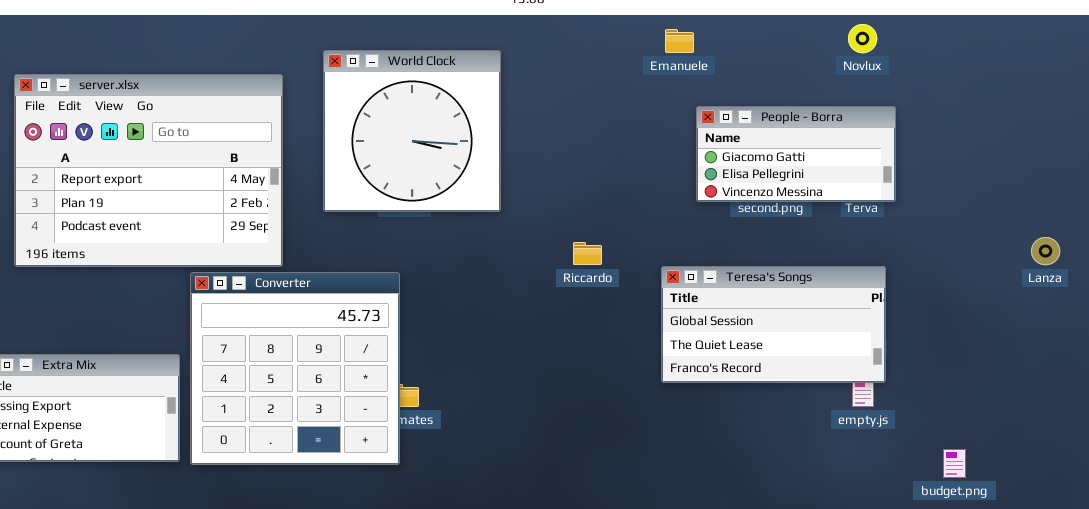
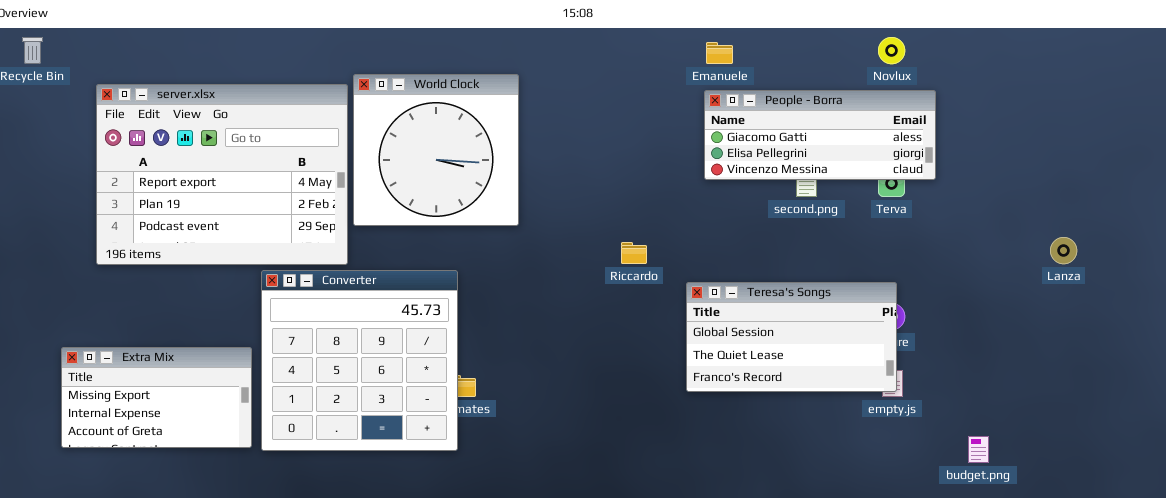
World Clock: [323,50,501,212] -> [353,74,519,226], moved
People - Borra: [696,106,896,202] -> [704,90,936,180], moved, resized
Teresa's Songs: [661,266,886,383] -> [686,282,897,392], moved

